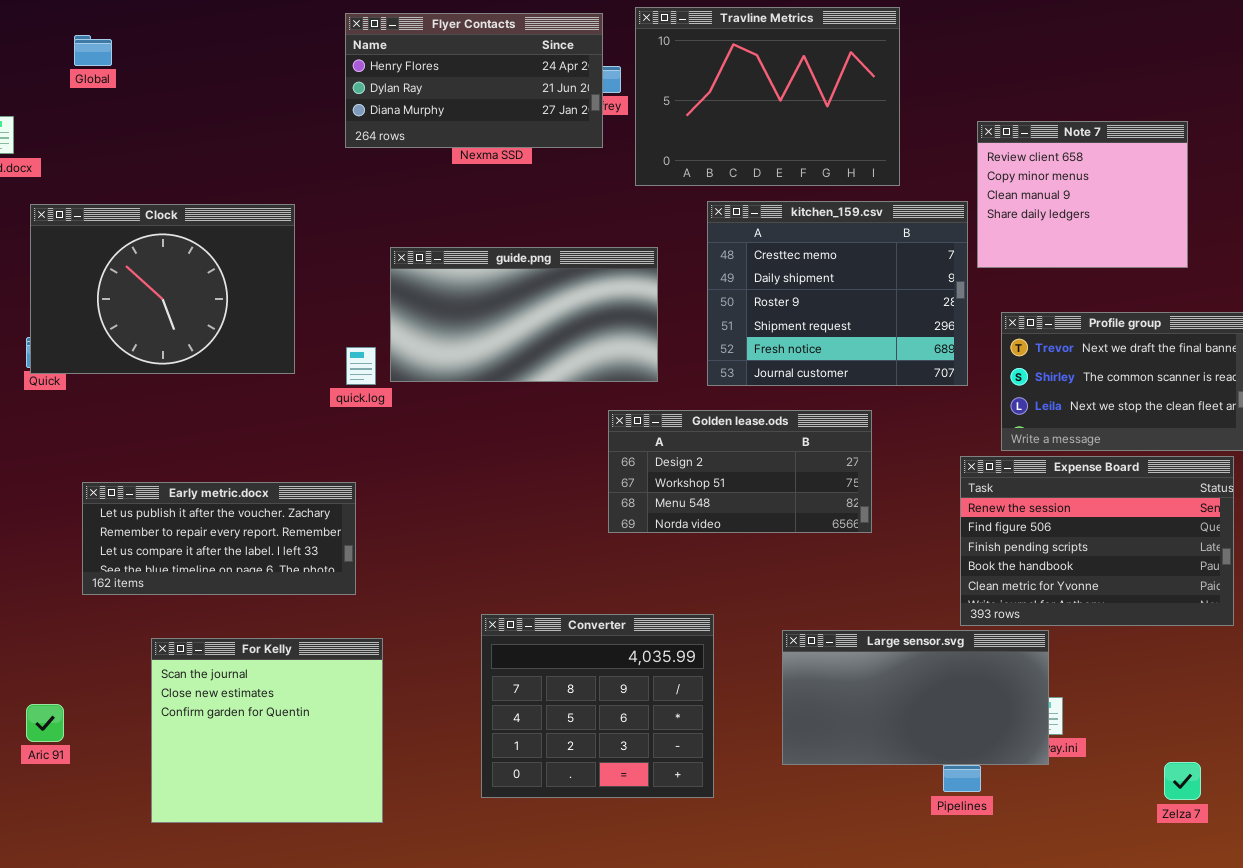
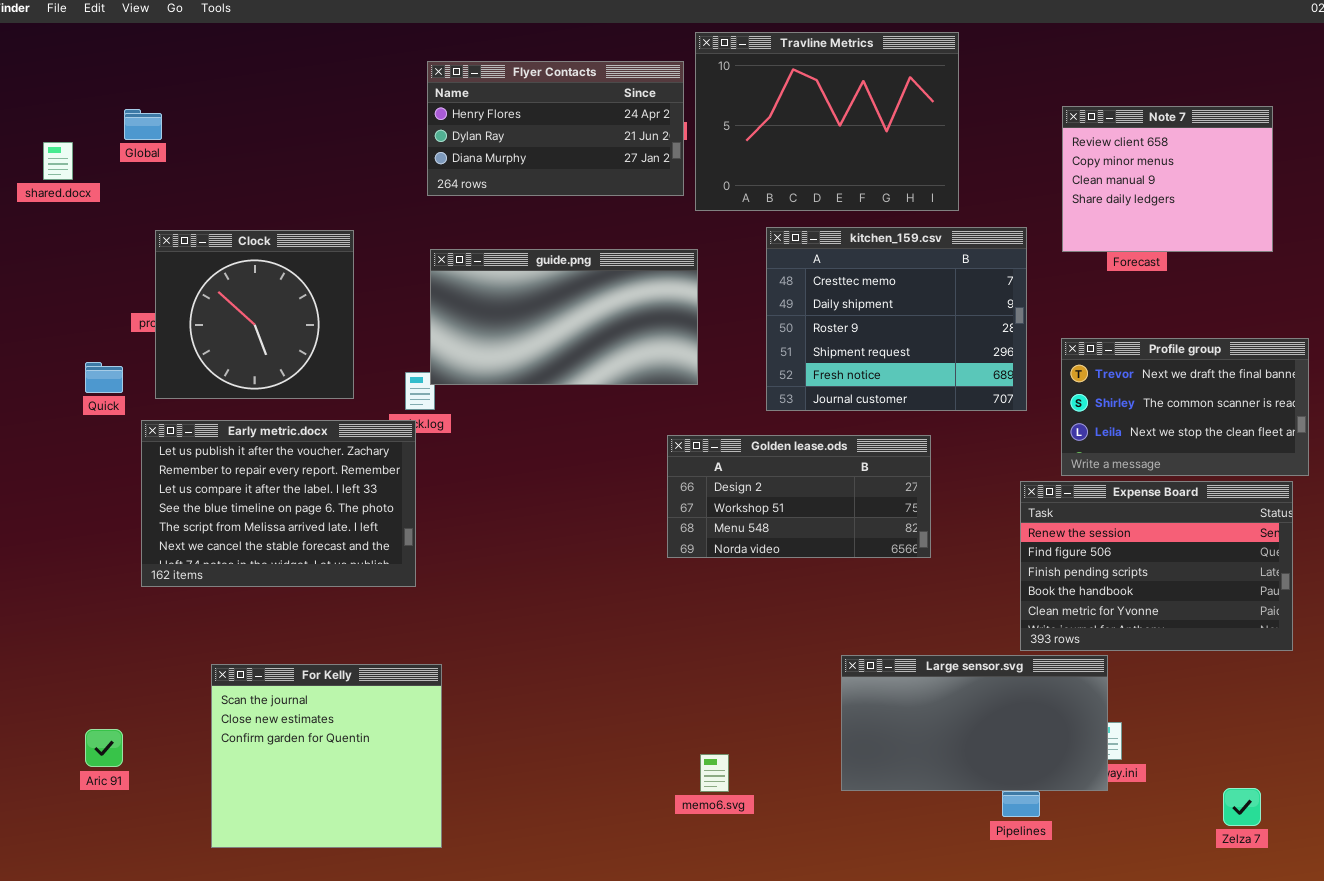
Flyer Contacts: [345,13,603,148] -> [427,61,684,196], moved
Global: [74,35,112,66] -> [124,109,162,140], moved
Note 7: [977,121,1188,268] -> [1062,106,1273,252], moved
Clock: [30,204,295,374] -> [155,230,354,399], resized
guide.png: [390,247,658,382] -> [430,249,698,385], moved
Early metric.docx: [82,482,356,595] -> [141,420,416,587], moved, resized
Converter: [481,614,714,798] -> none, closed

